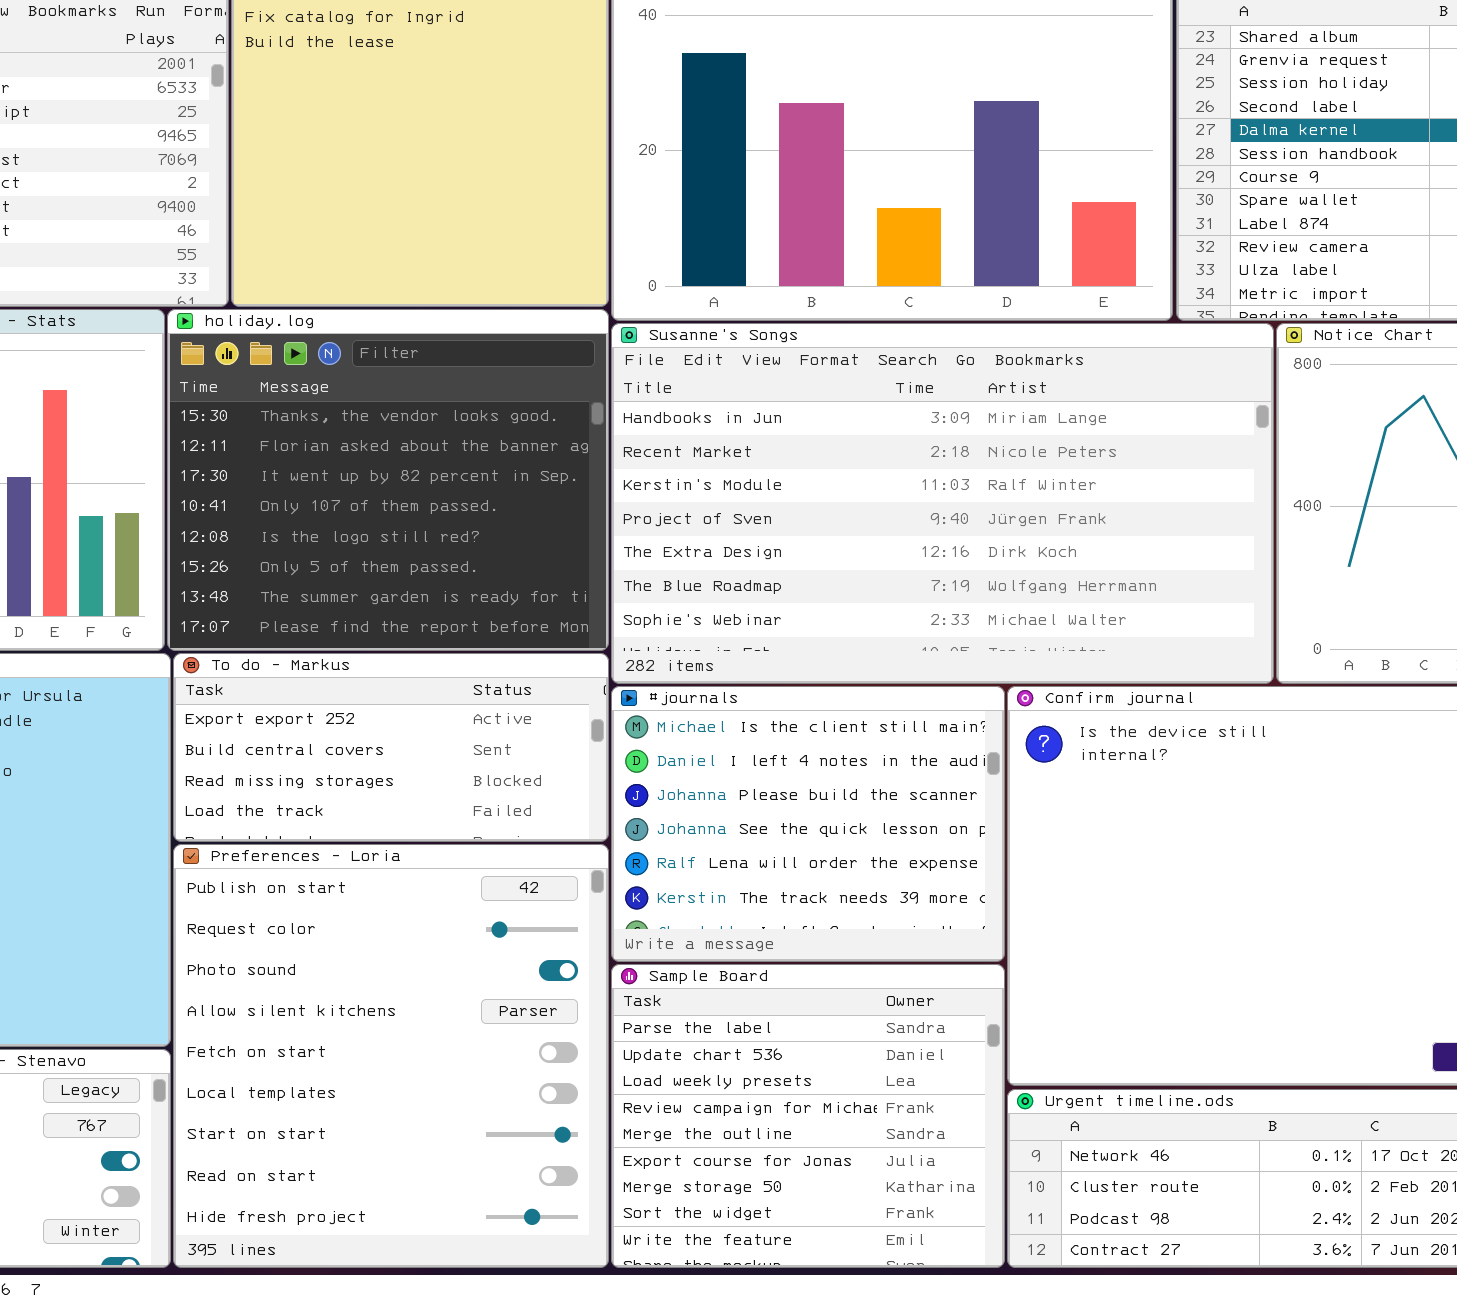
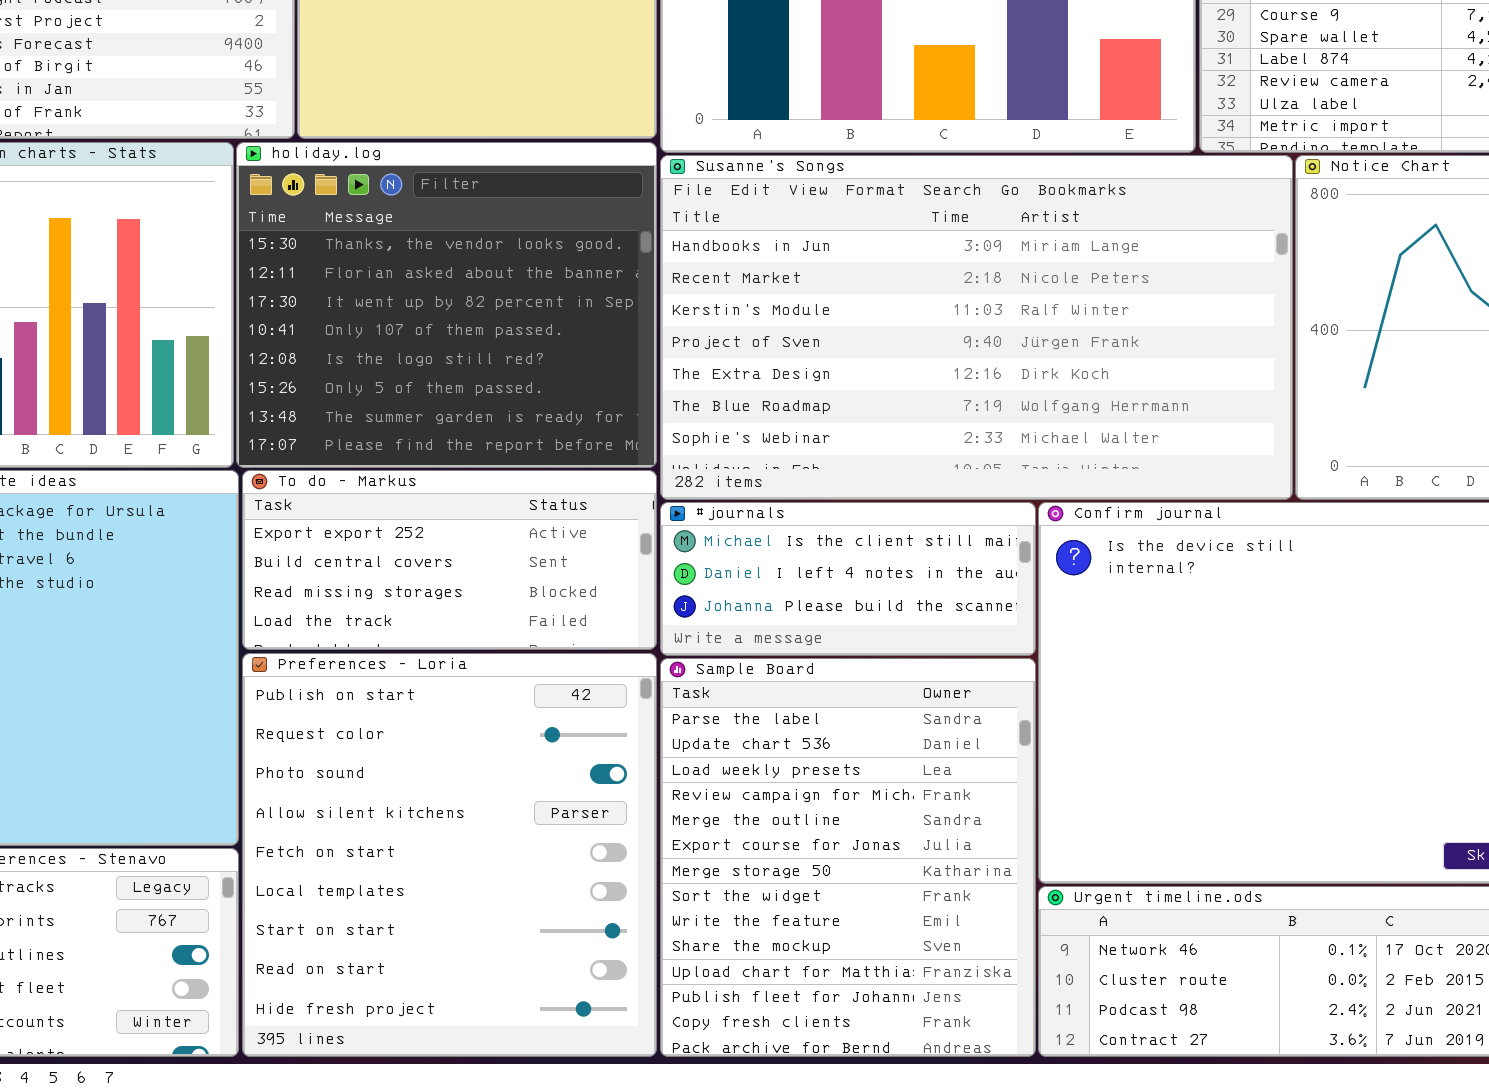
#journals: [611,686,1005,962] -> [660,502,1036,656], resized
Sample Board: [611,964,1005,1268] -> [660,658,1036,1057], resized

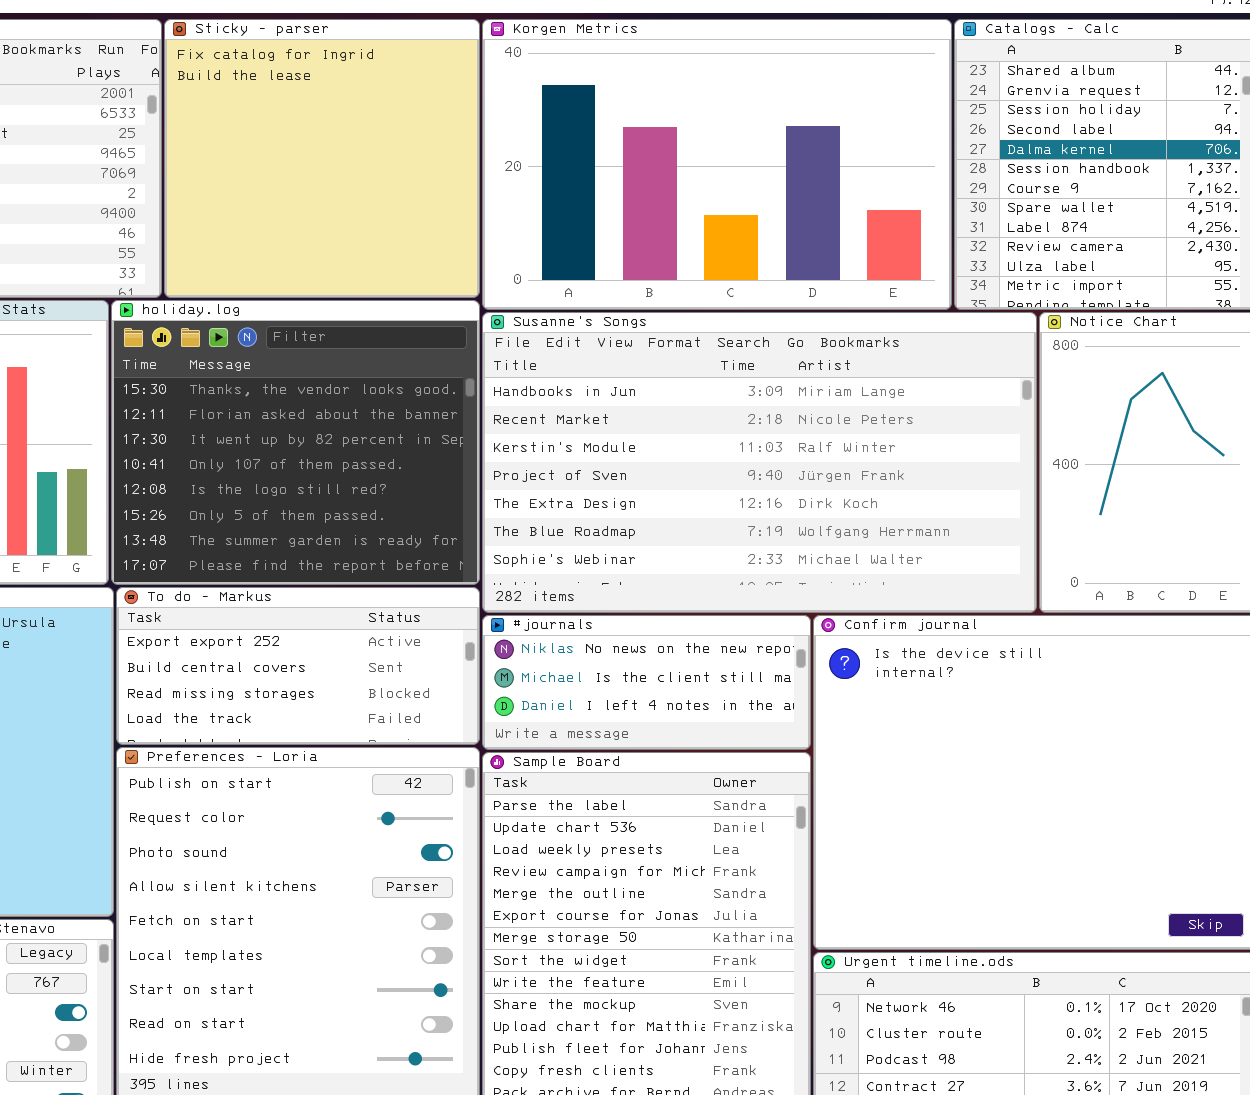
#journals: [660,502,1036,656] -> [482,615,811,750], scrolled up 1 row

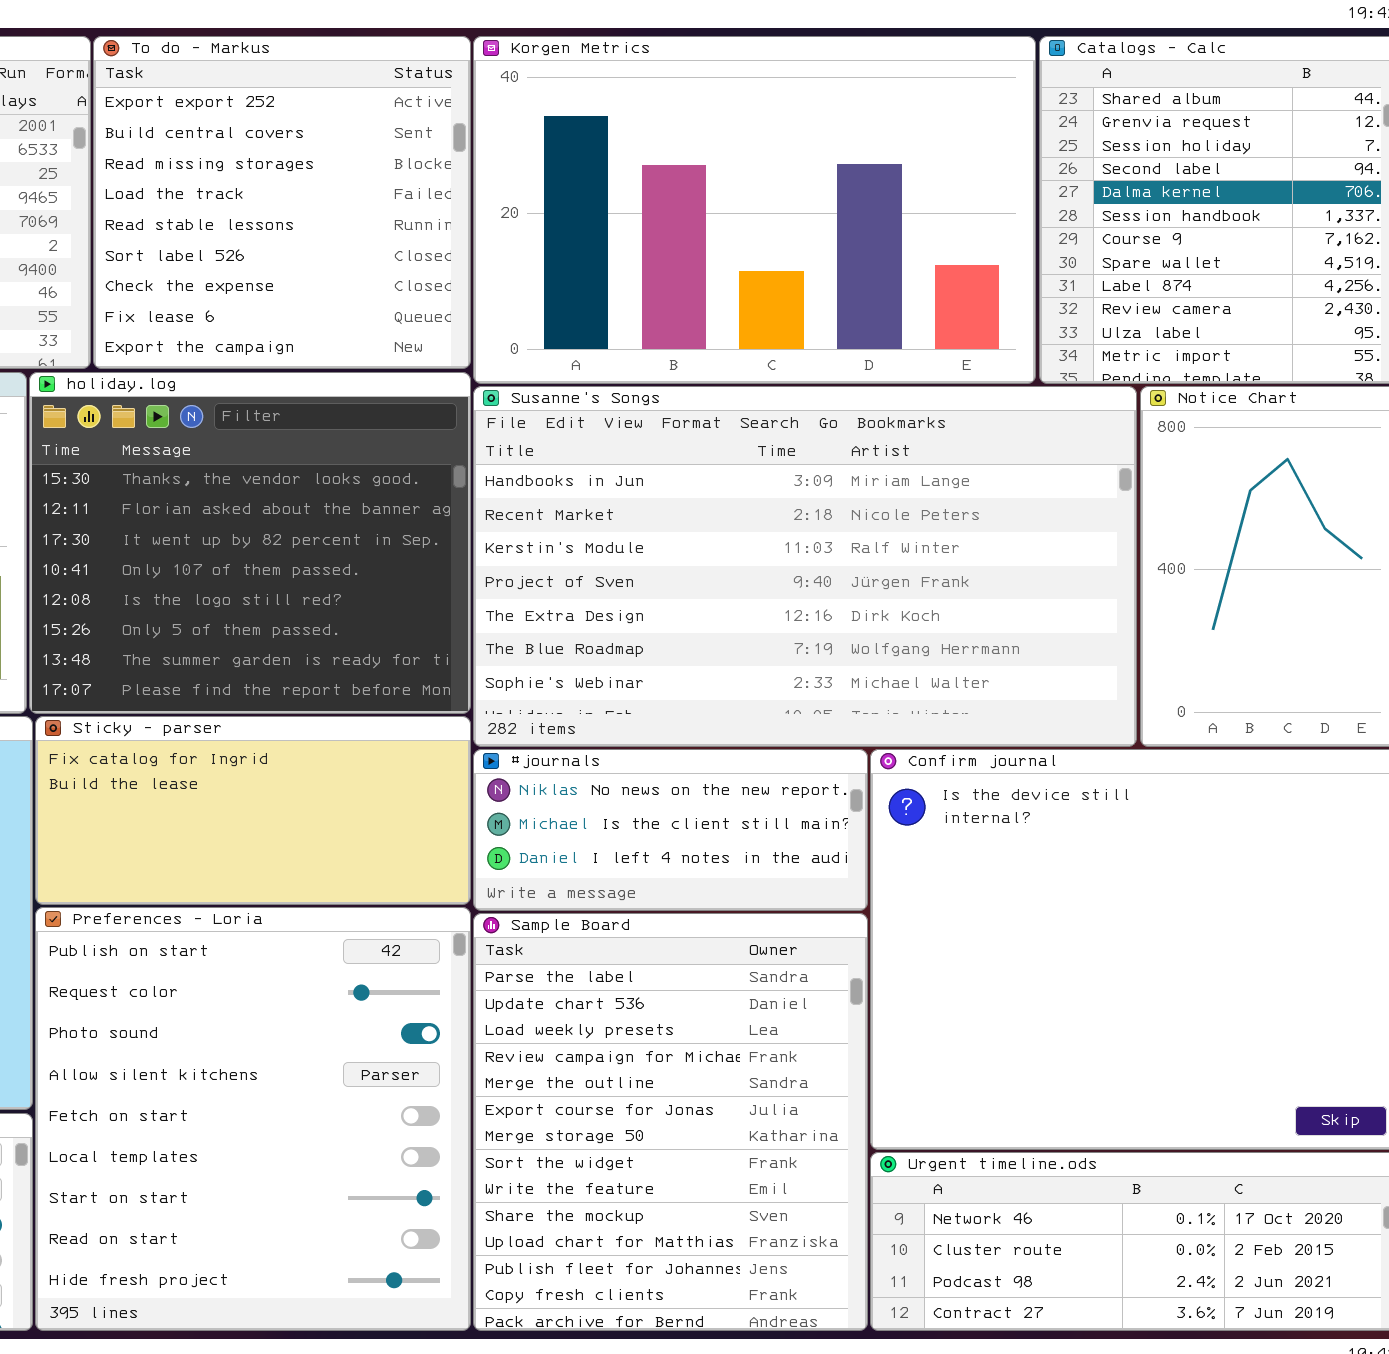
Sticky - parser: [164,19,480,298] -> [35,716,471,905], moved, resized
To do - Markus: [116,587,480,745] -> [93,36,471,369], moved, resized

